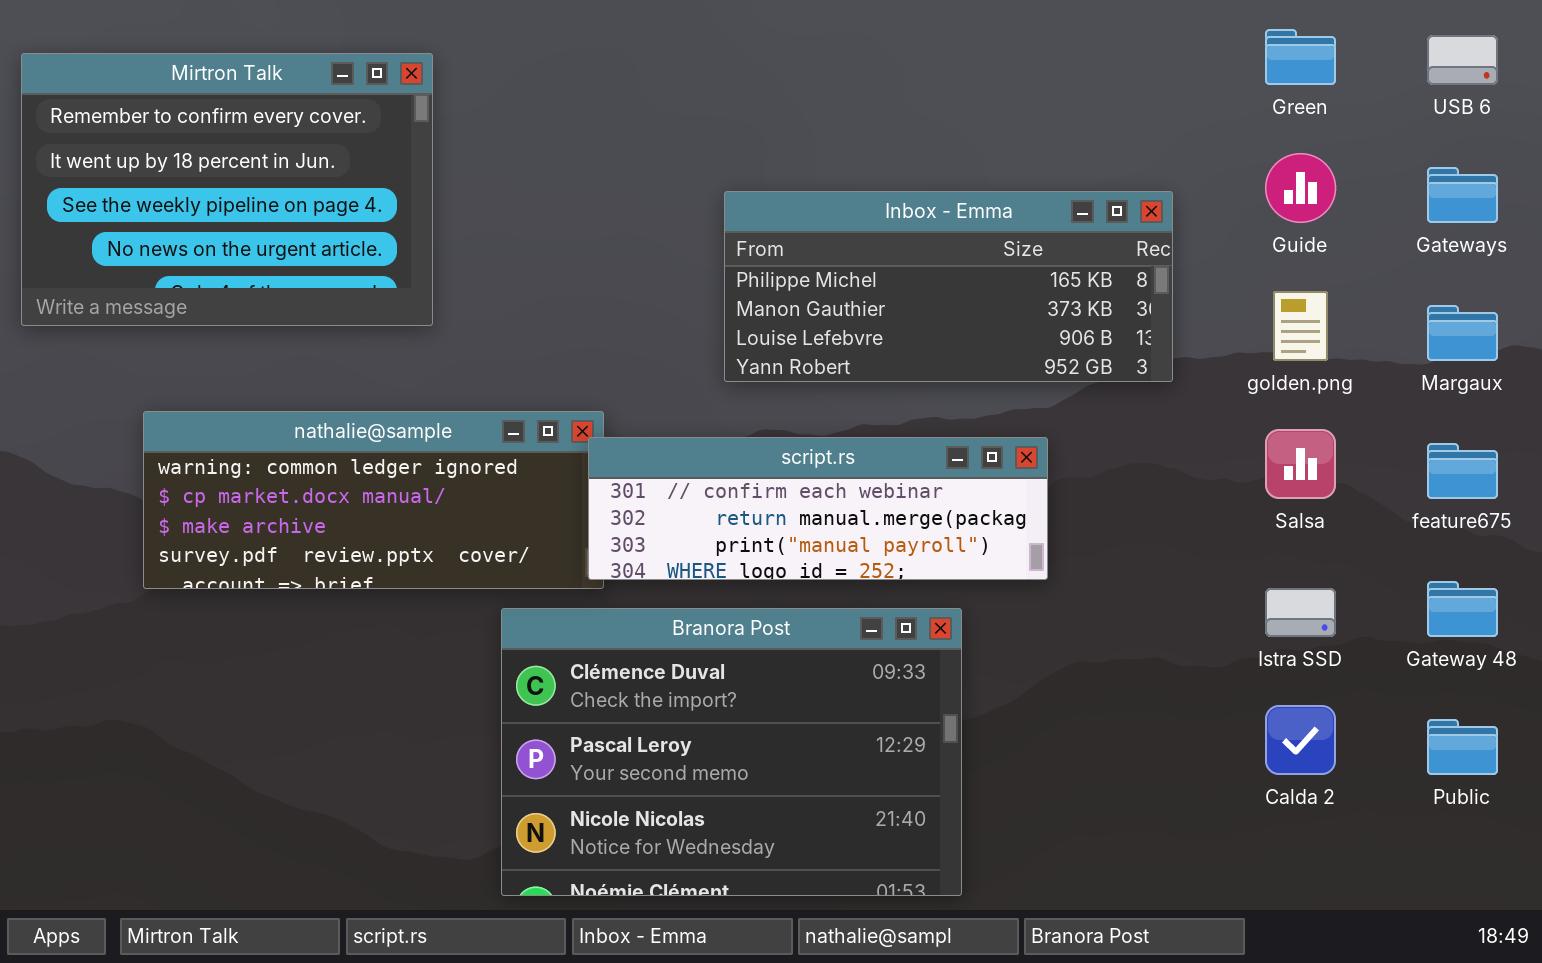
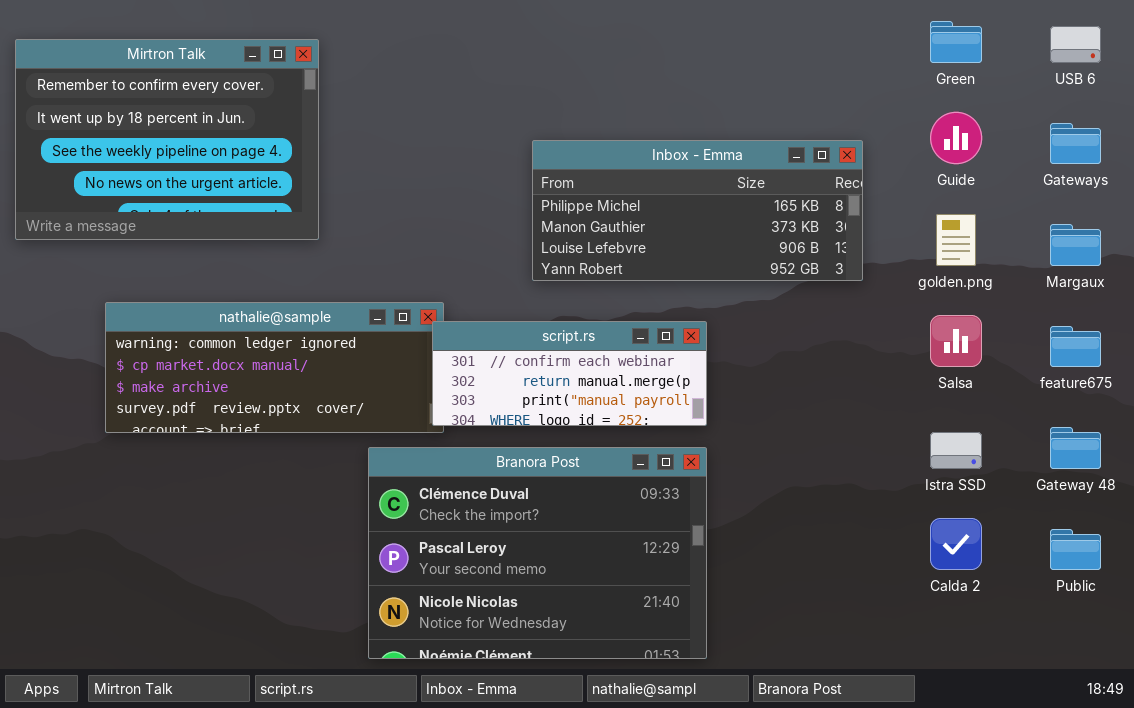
script.rs: [588,437,1048,580] -> [432,321,707,426], resized

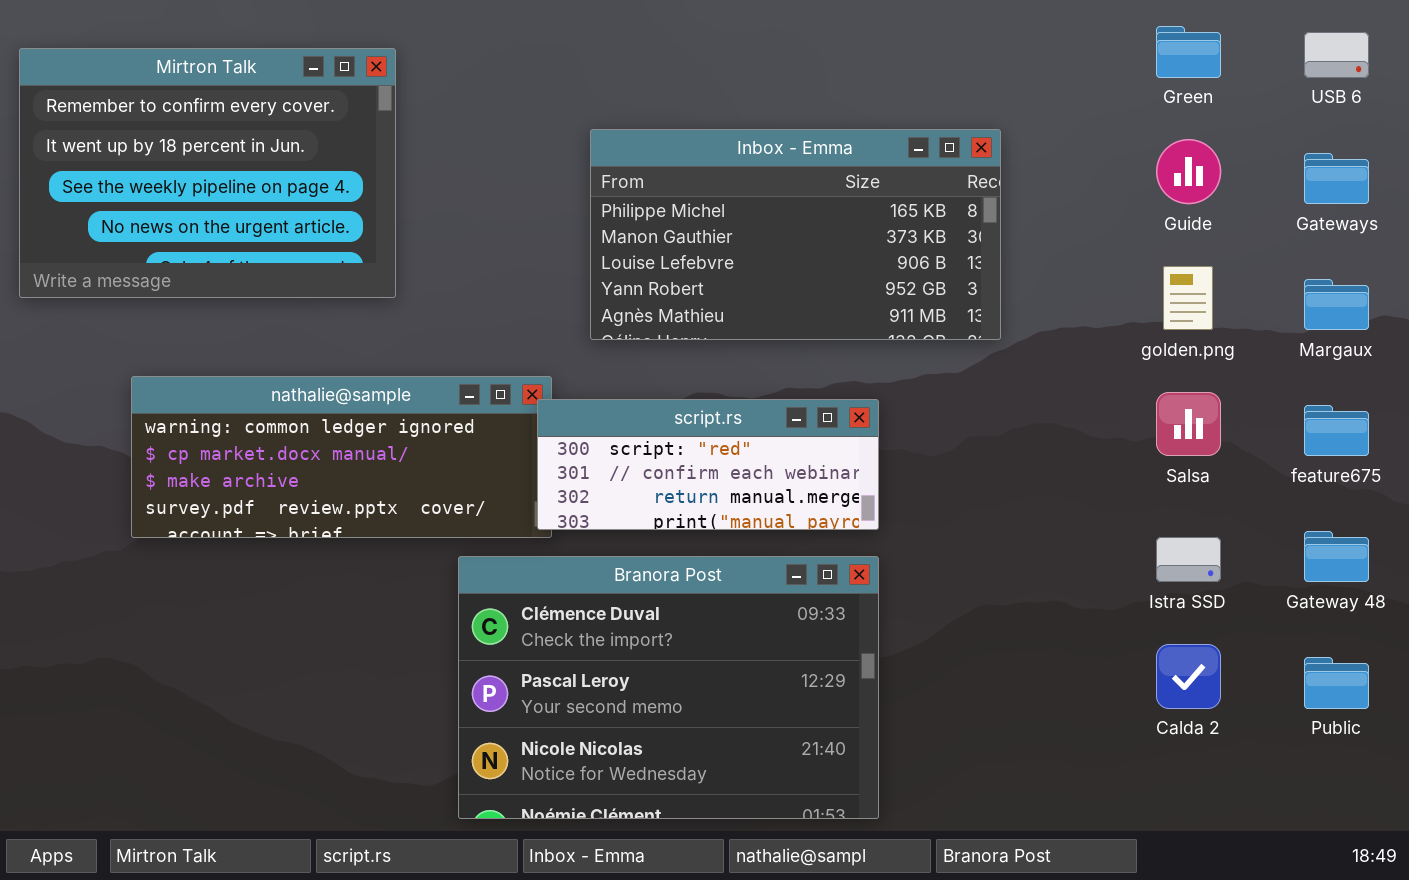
Inbox - Emma: [532,140,863,281] -> [590,129,1001,340], moved, resized
script.rs: [432,321,707,426] -> [537,399,879,530], scrolled up 1 row

